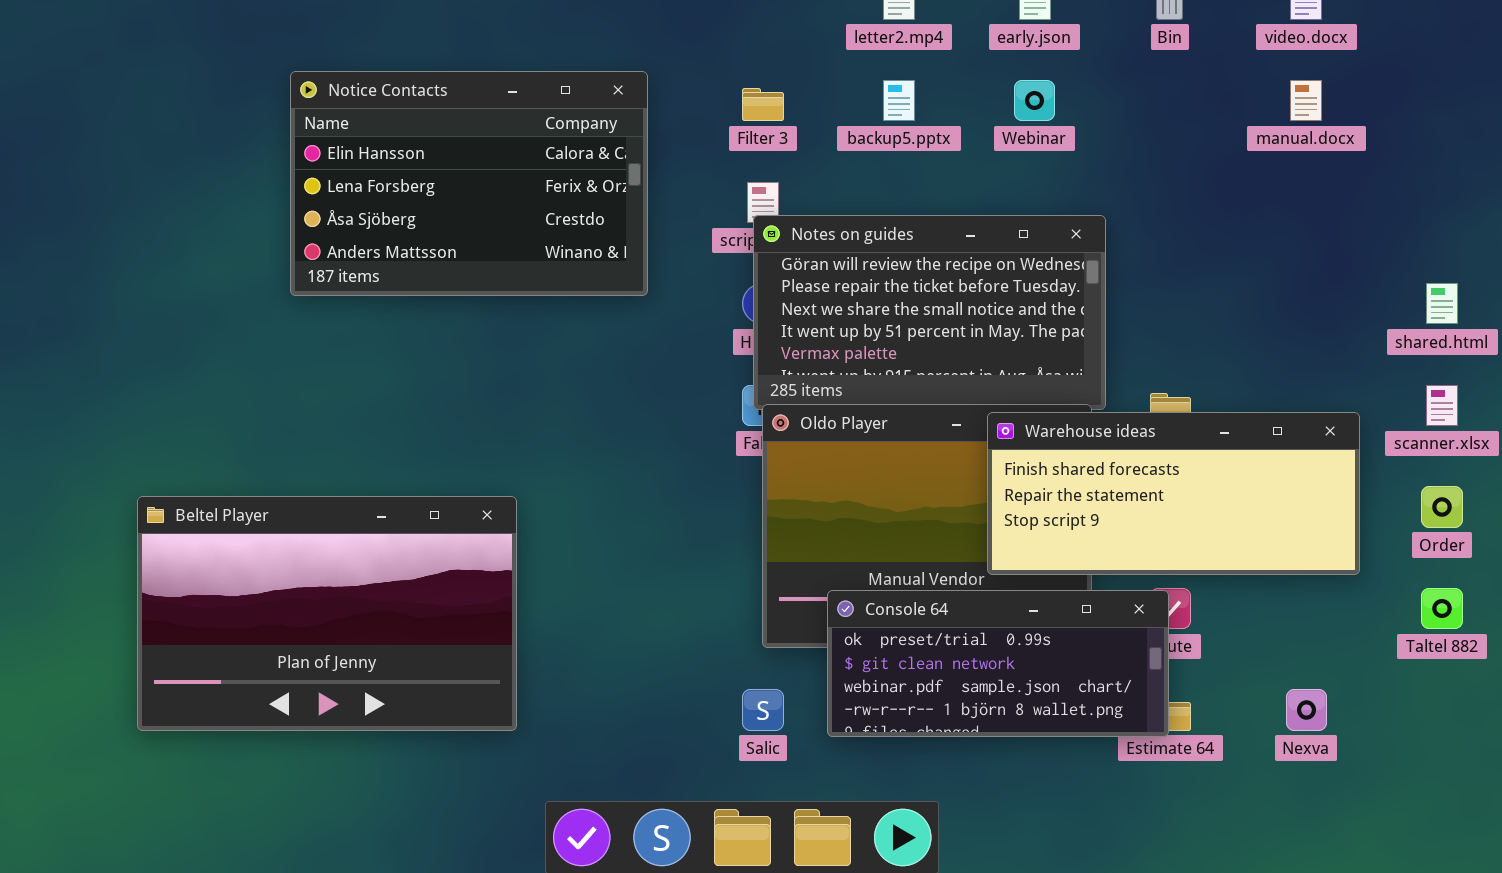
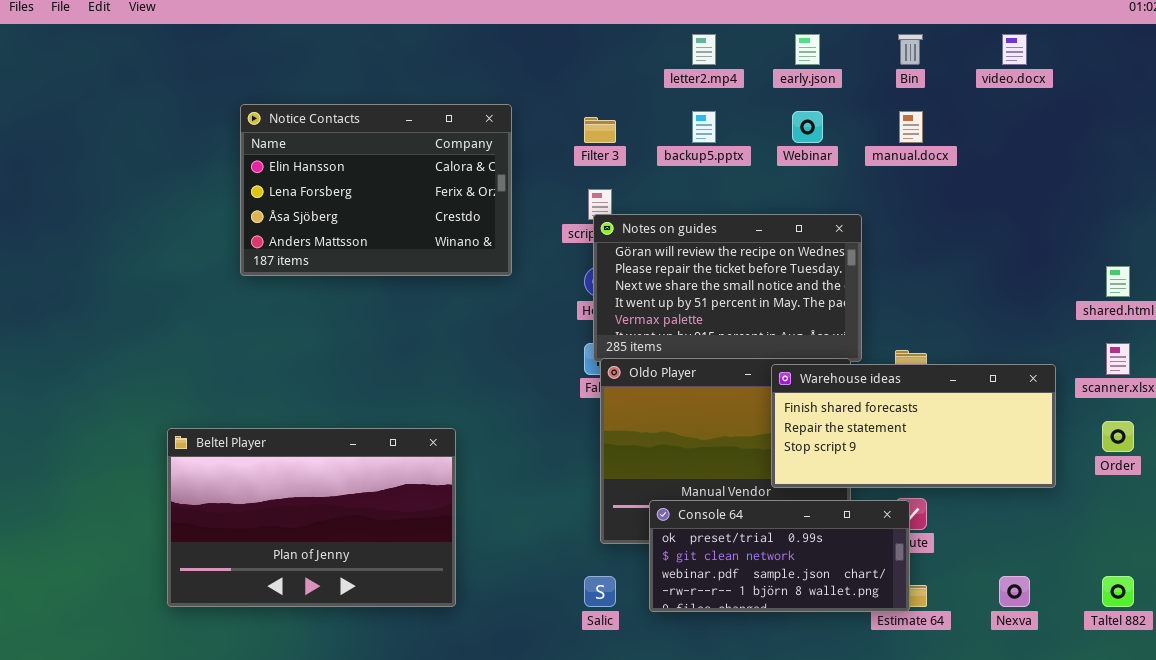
manual.docx: [1290,80,1322,121] -> [899,111,923,143], moved
Beltel Player: [137,496,517,731] -> [167,428,456,607], moved
Taltel 882: [1421,588,1463,629] -> [1102,576,1134,607], moved

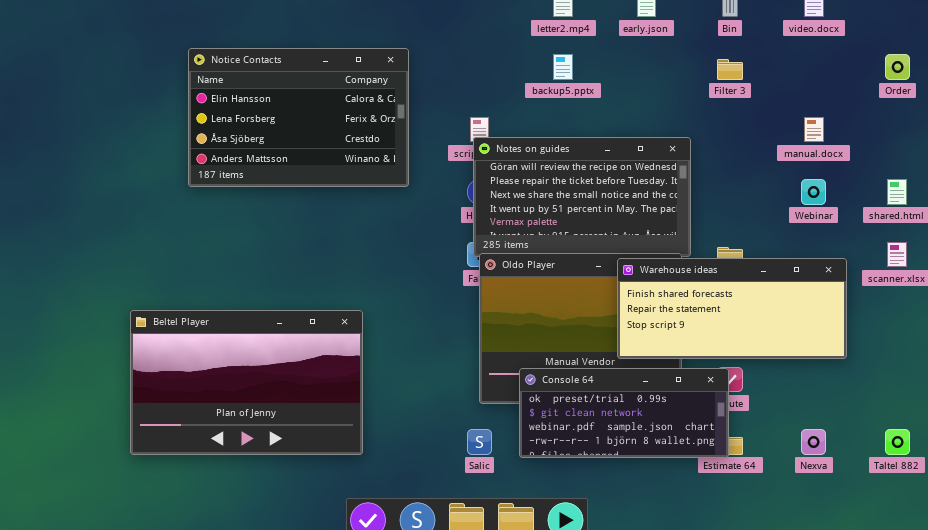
Webinar: [792,111,823,143] -> [801,179,826,205], moved
manual.docx: [899,111,923,143] -> [804,117,824,142], moved
Filter 3: [584,117,616,143] -> [717,59,743,80], moved
Order: [1102,421,1134,452] -> [885,54,910,80], moved

